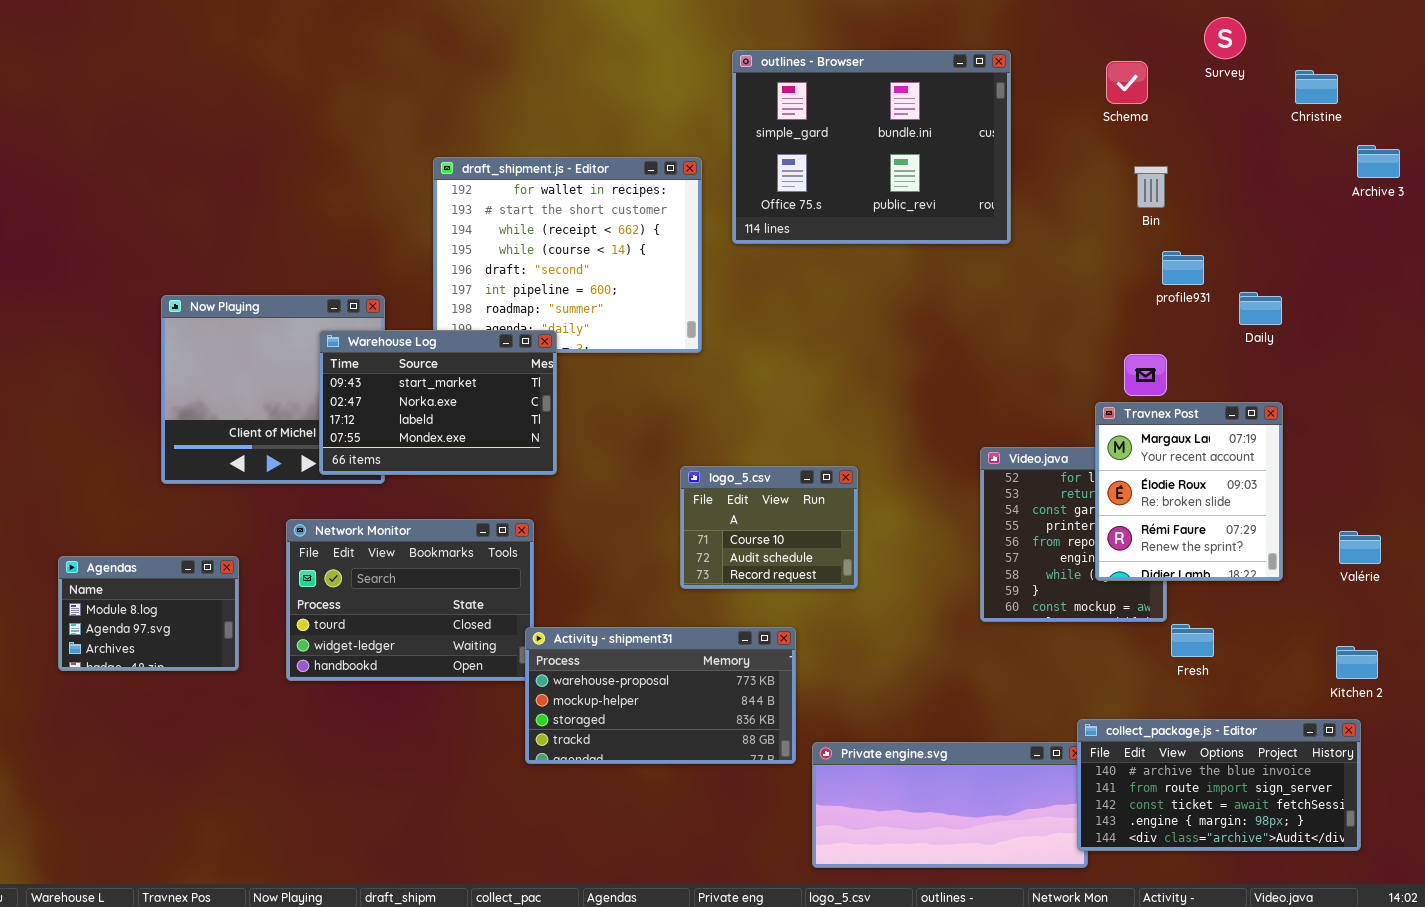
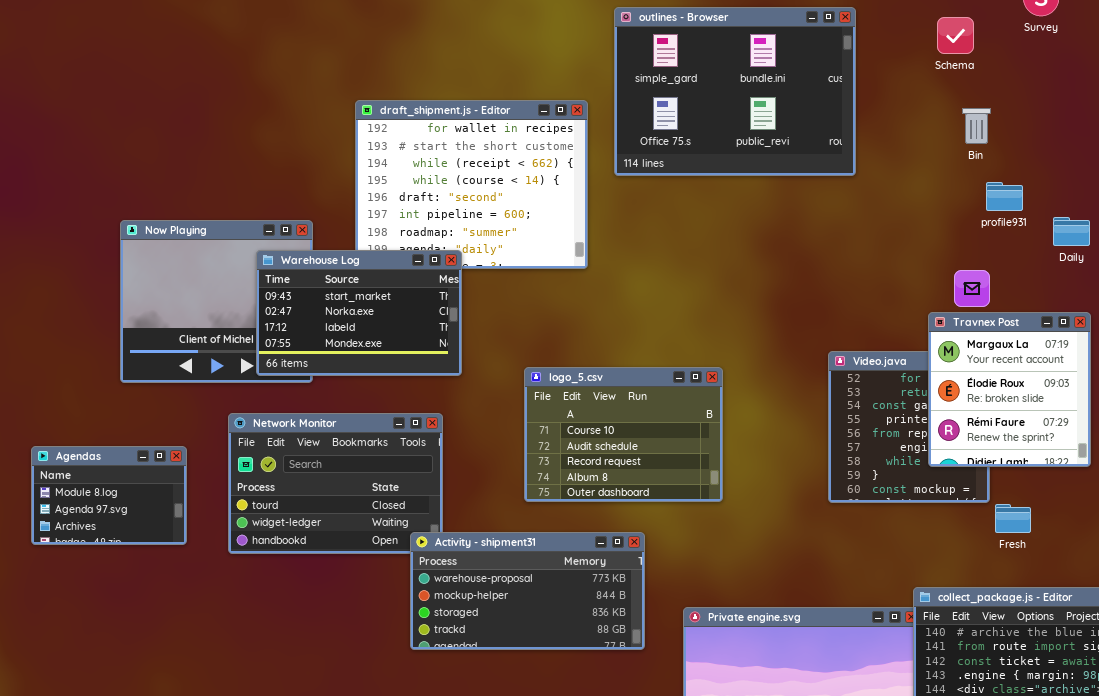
logo_5.csv: [680,466,858,589] -> [524,367,723,502], resized
Activity - shipment31: [525,627,796,764] -> [410,532,645,650], moved

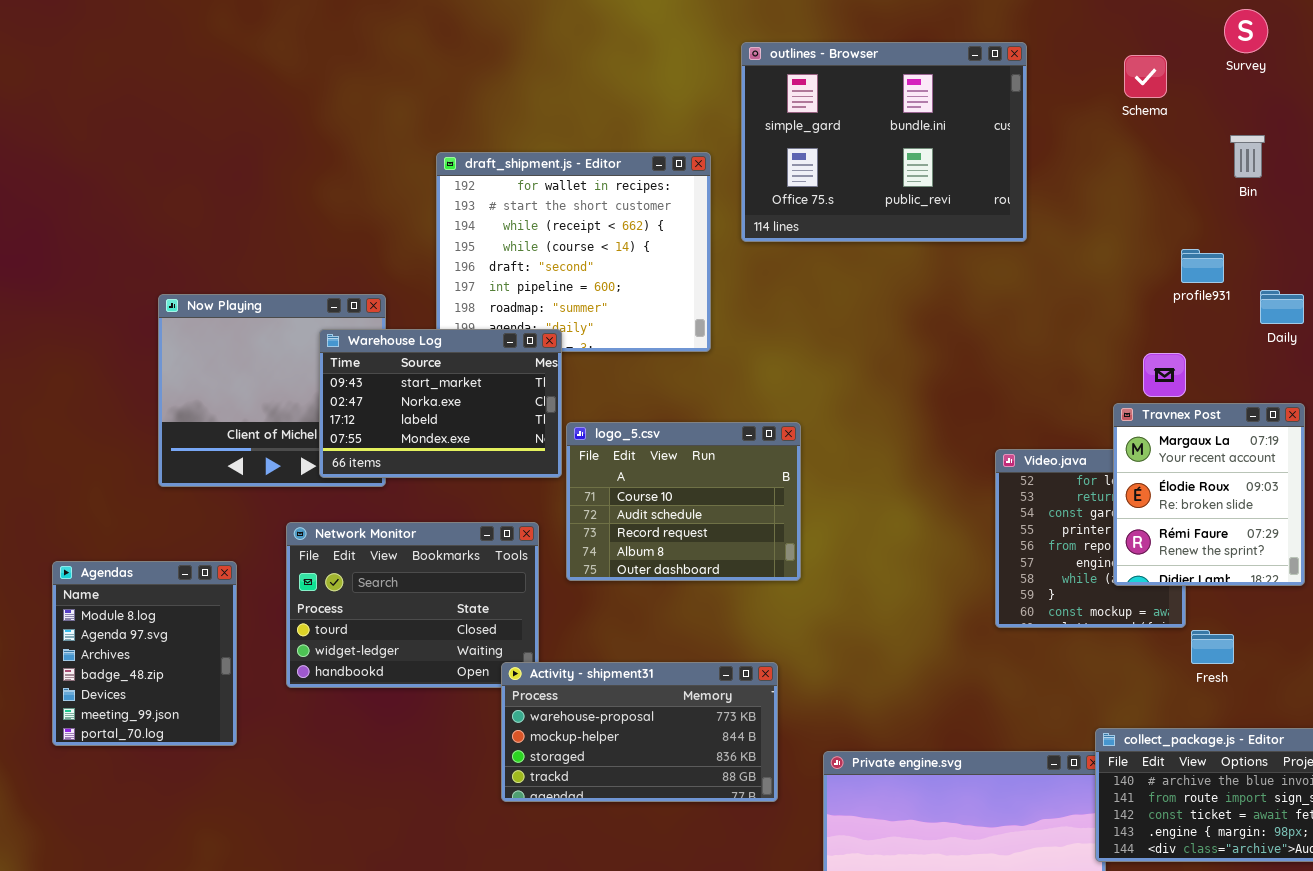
Bin: [962,108,991,144] -> [1230,135,1265,178], moved
logo_5.csv: [524,367,723,502] -> [566,422,801,581], moved
Agendas: [31,446,187,545] -> [52,561,237,746], resized

